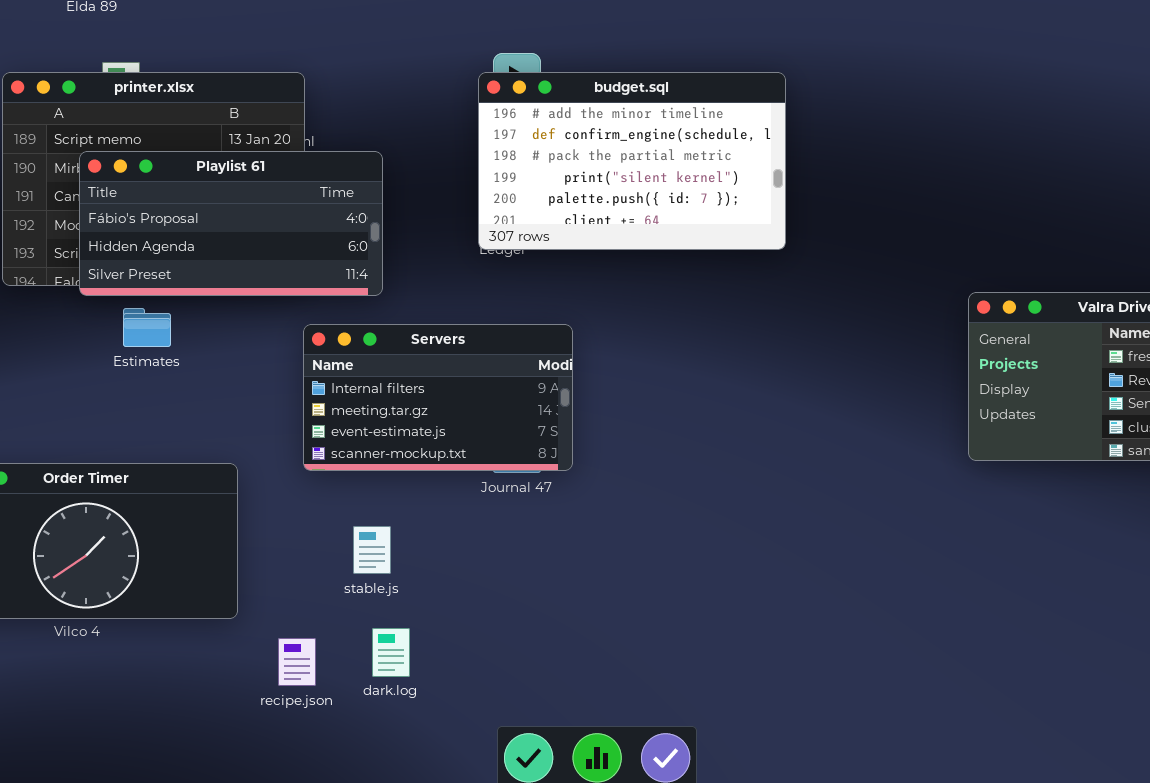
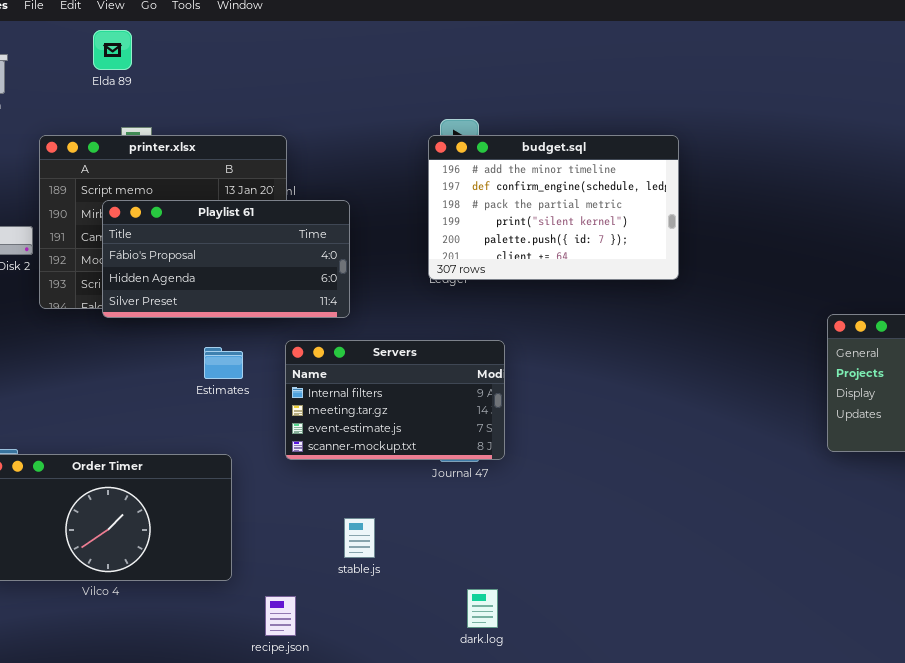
Estimates: [123,308,171,347] -> [204,347,243,379], moved
stable.js: [353,526,391,574] -> [344,518,375,558], moved
dark.log: [372,628,410,677] -> [467,589,498,628], moved

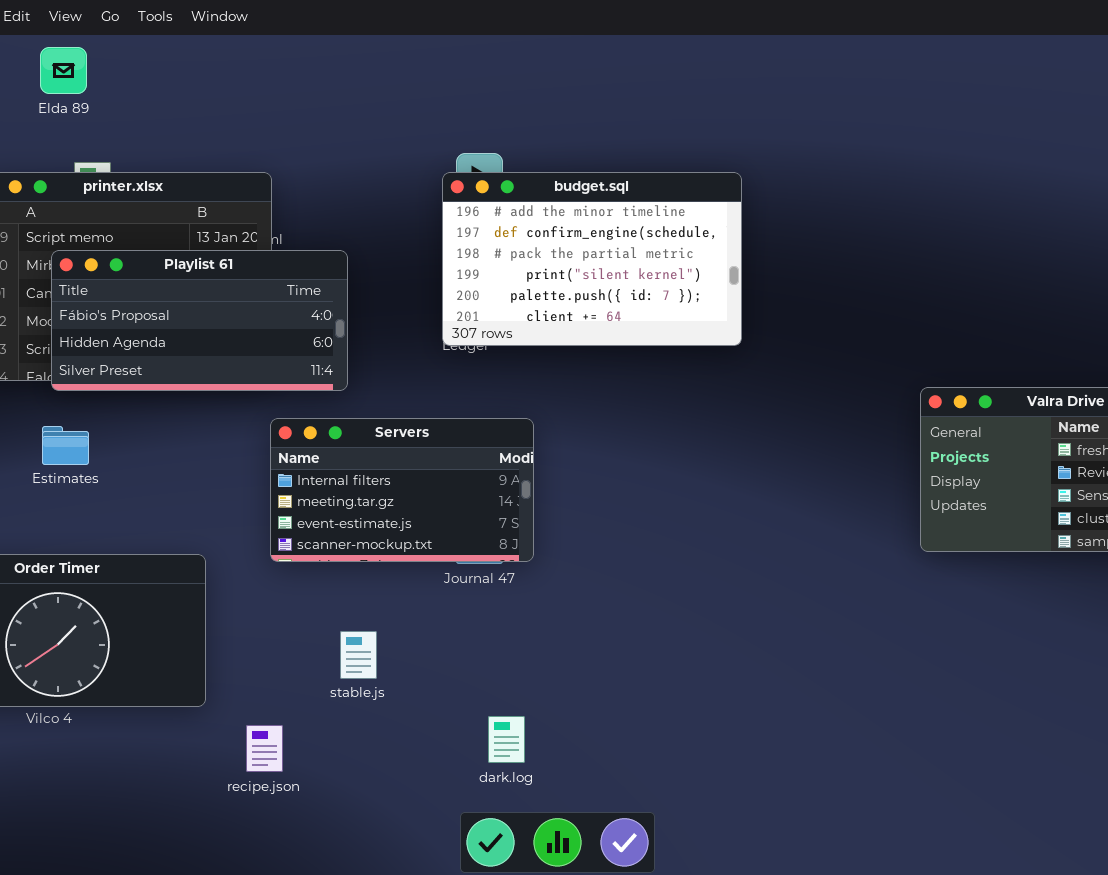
Estimates: [204,347,243,379] -> [42,426,89,465], moved

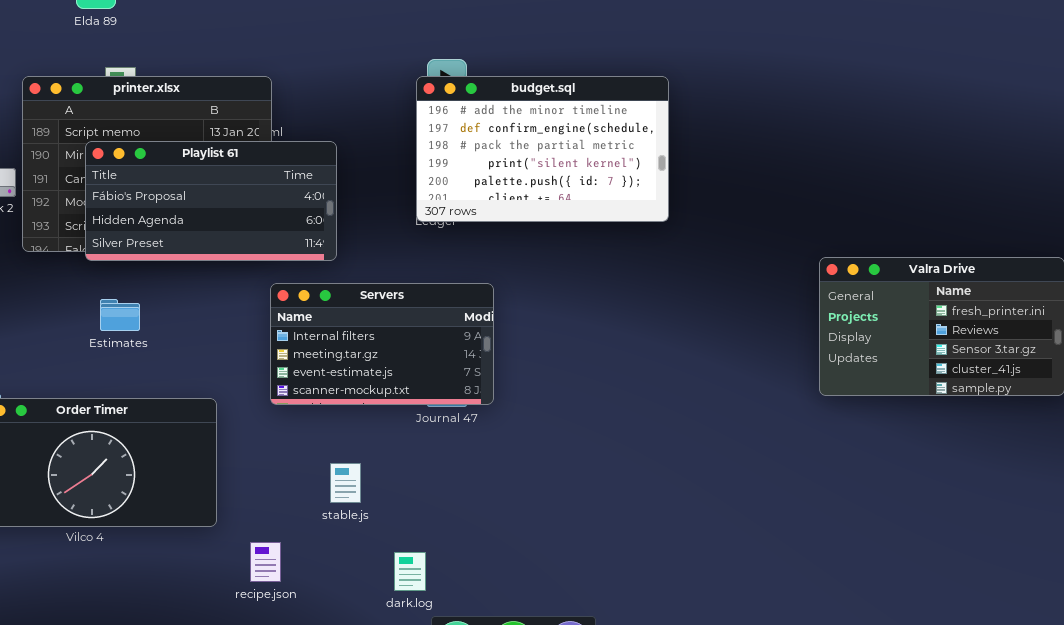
Estimates: [42,426,89,465] -> [100,299,140,331], moved
dark.log: [488,716,525,763] -> [394,552,426,591], moved

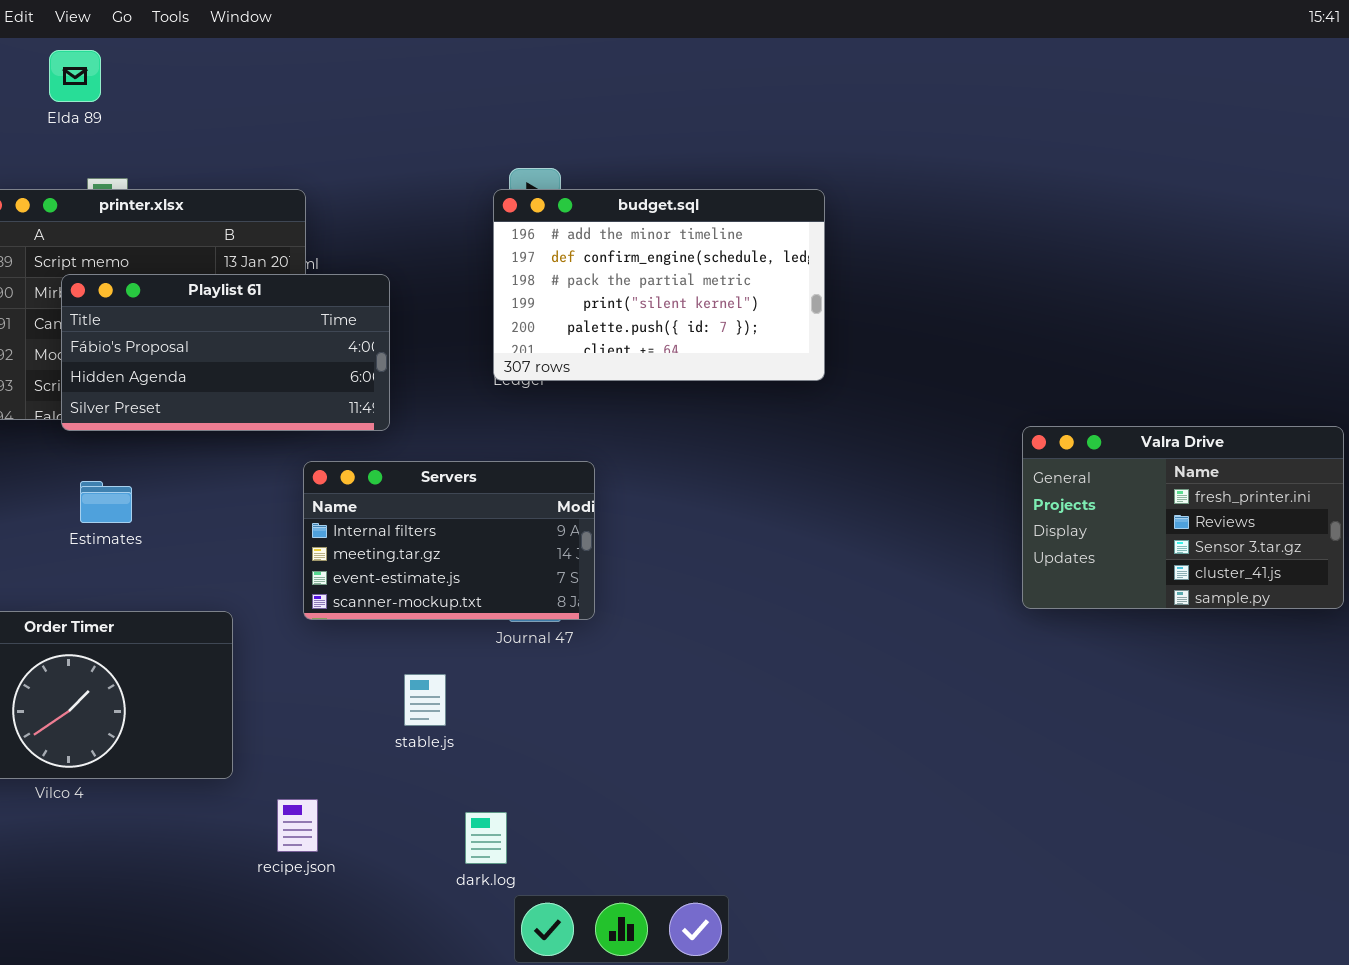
stable.js: [330,463,361,503] -> [404,674,446,726], moved

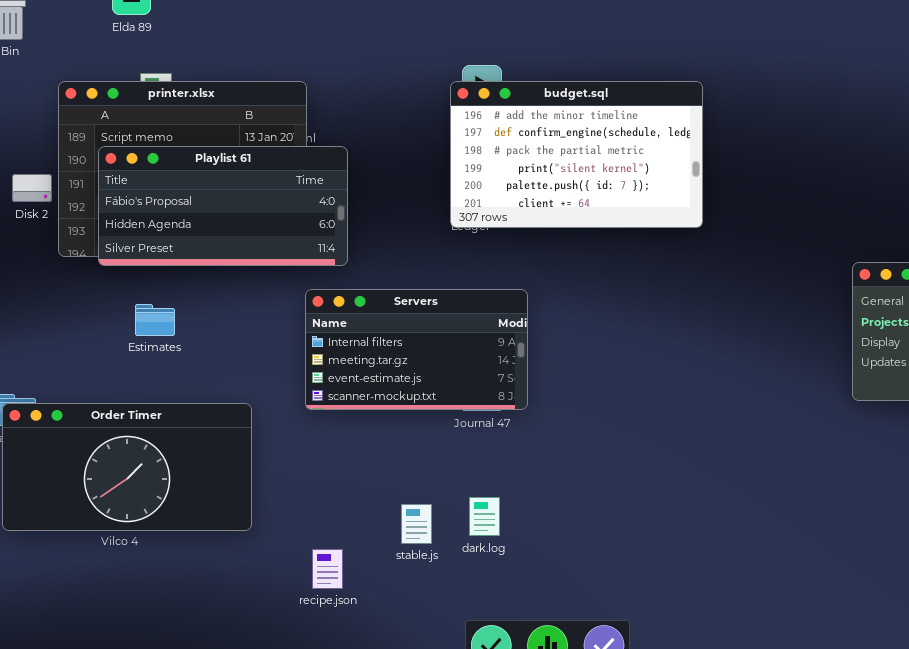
Playlist 61: [61,274,390,431] -> [98,146,348,266], moved
stable.js: [404,674,446,726] -> [401,504,432,544], moved
recipe.json: [277,799,318,852] -> [312,549,343,589], moved
dark.log: [465,812,507,864] -> [469,497,500,536], moved

